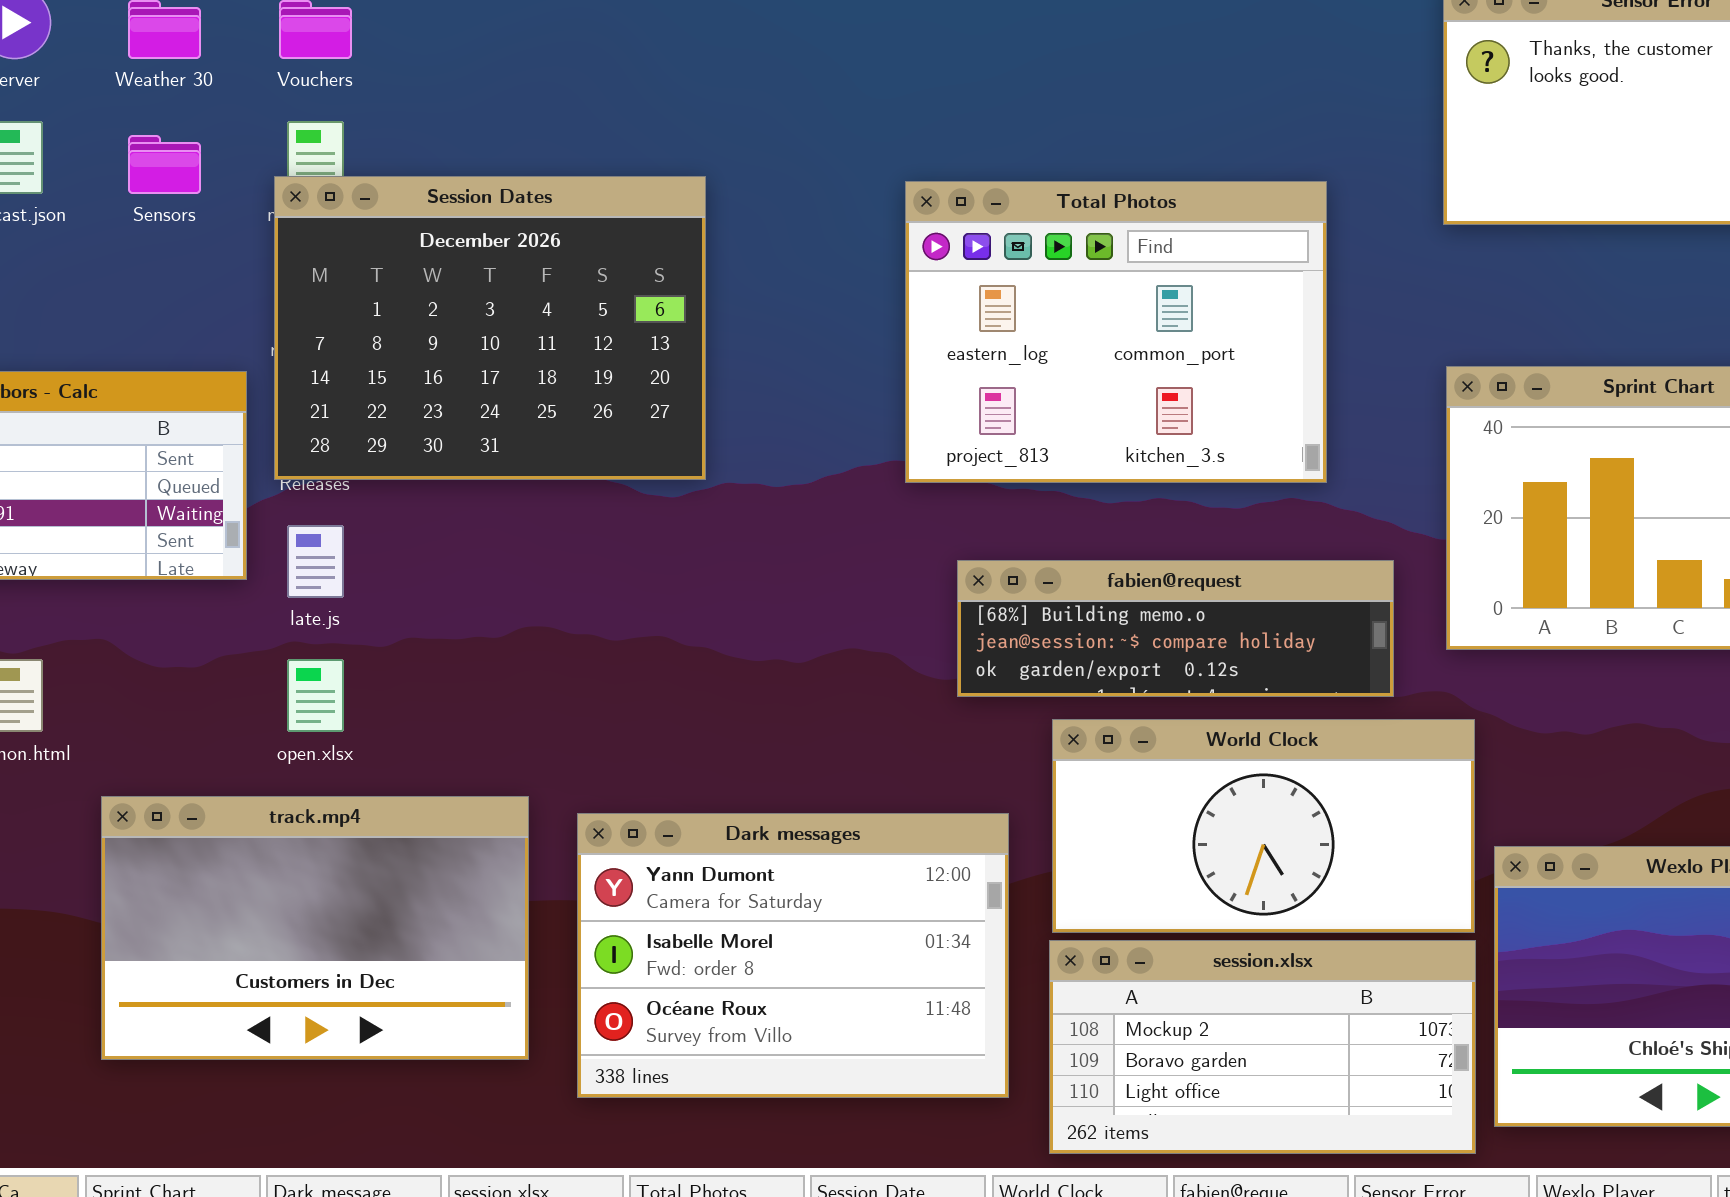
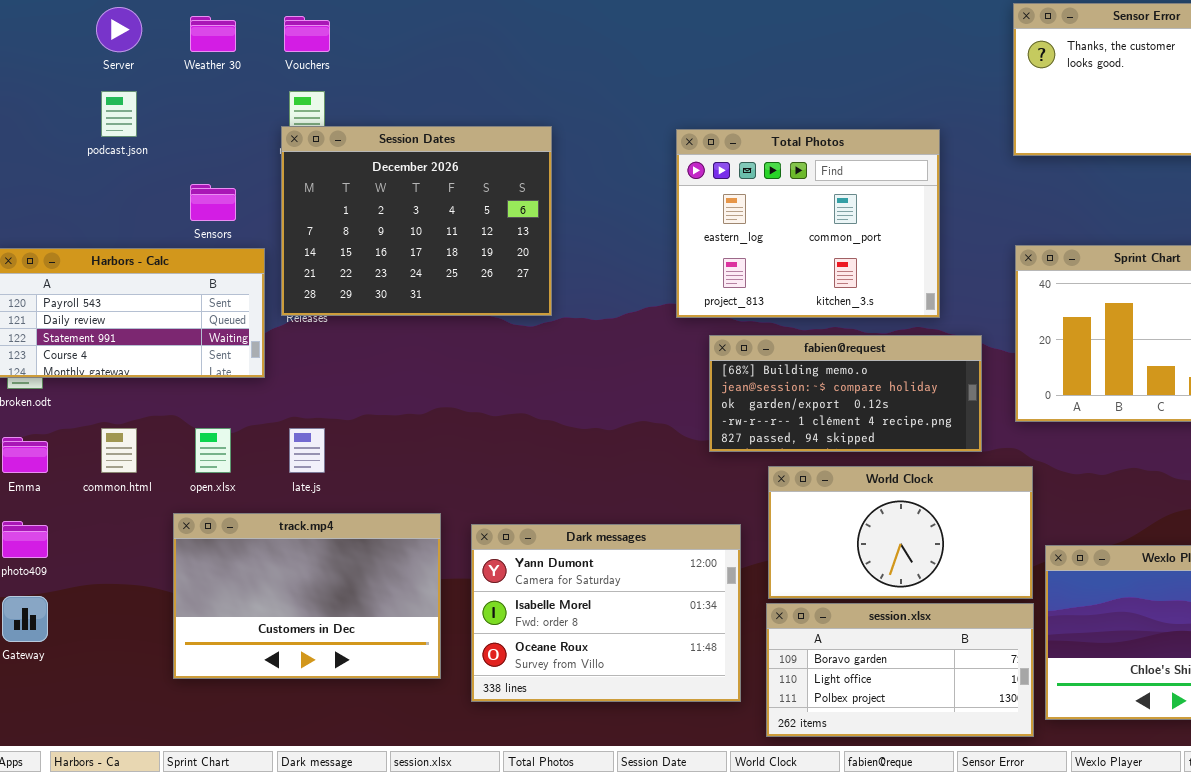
Sensors: [128,135,201,194] -> [190,184,236,221], moved
late.js: [287,525,344,598] -> [289,428,325,473], moved
fabien@request: [957,560,1394,697] -> [709,335,982,452], resized
open.xlsx: [287,659,344,732] -> [195,428,231,473], moved
session.xlsx: [1049,940,1476,1154] -> [766,603,1034,737], scrolled down 1 row

